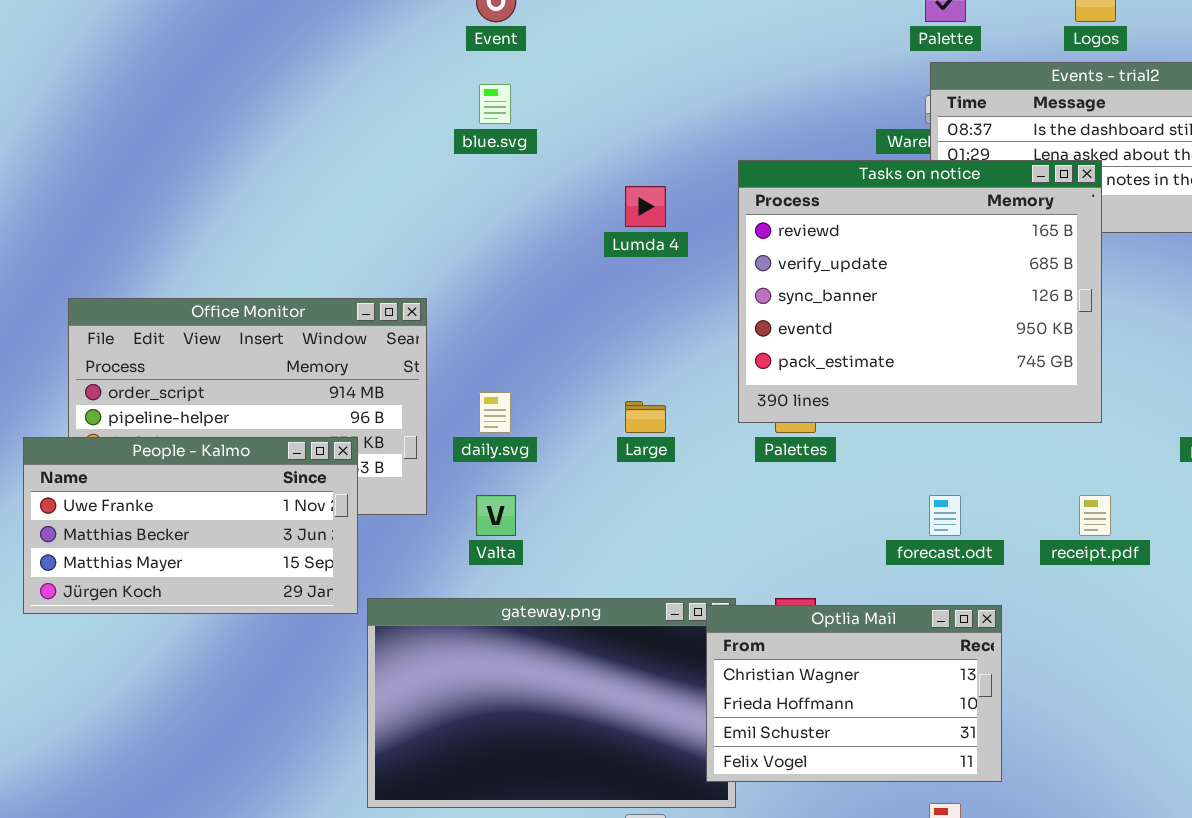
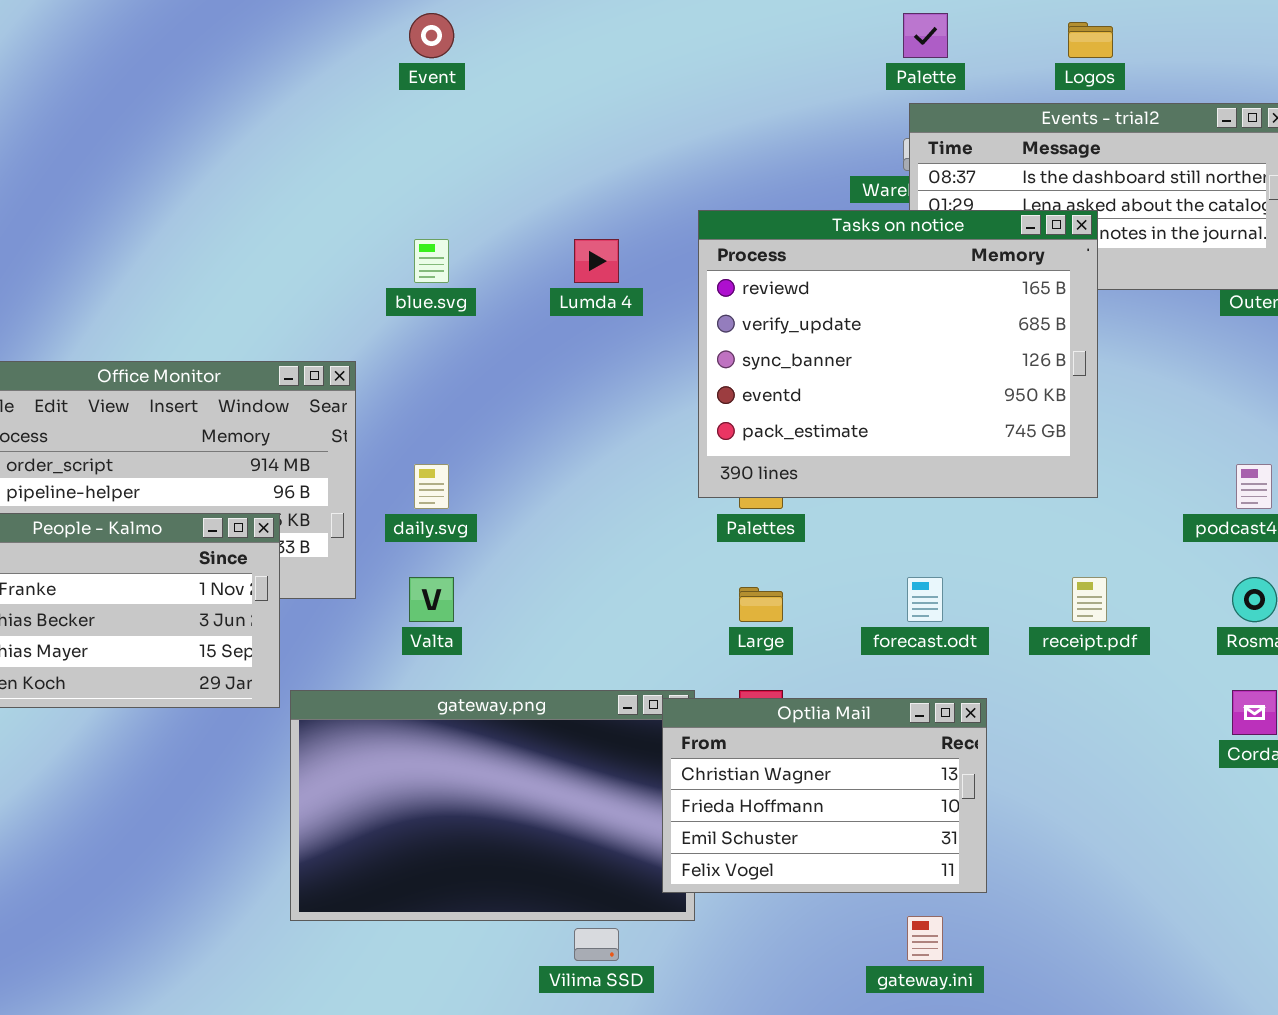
blue.svg: [479,84,511,124] -> [414,239,449,283], moved
Large: [625,401,666,433] -> [739,587,783,622], moved

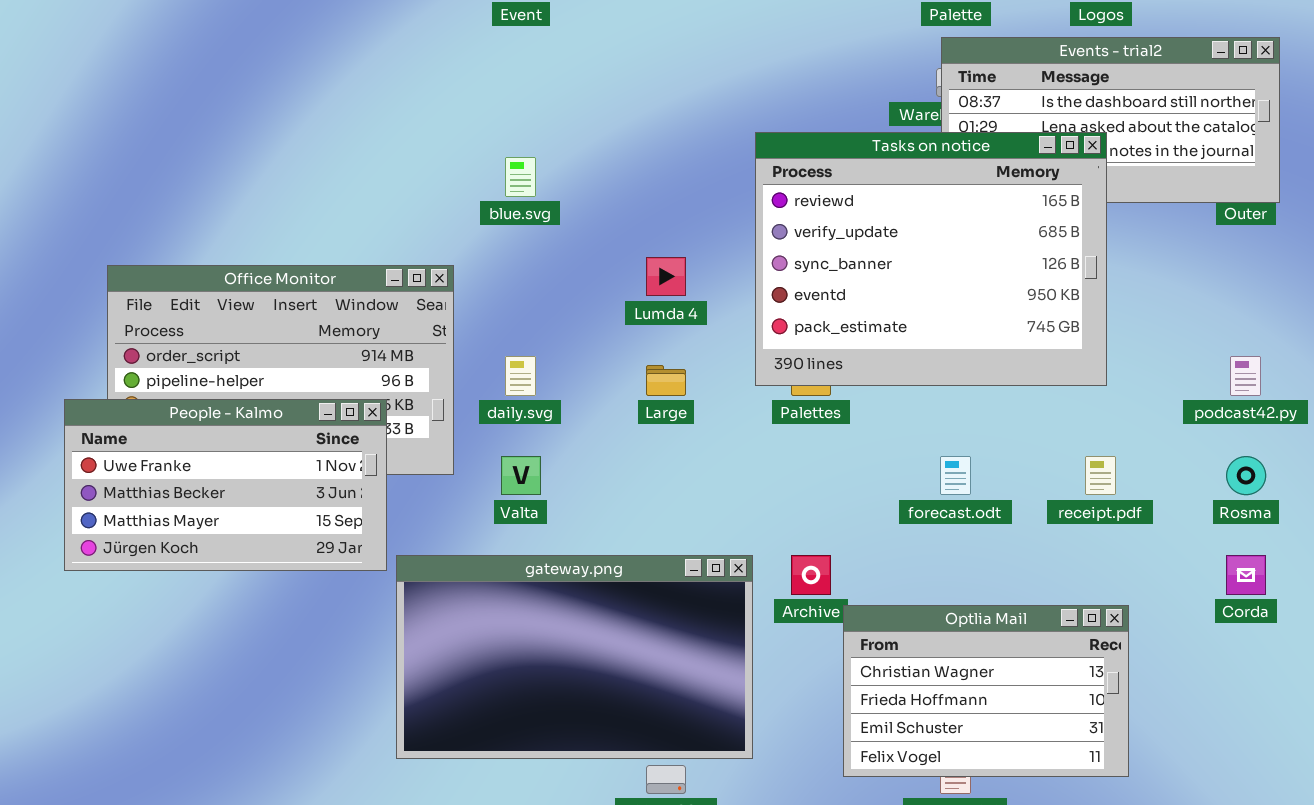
Lumda 4: [574,239,619,283] -> [646,257,686,296], moved
Large: [739,587,783,622] -> [646,365,686,396], moved
Optlia Mail: [662,698,987,893] -> [843,605,1129,777], moved

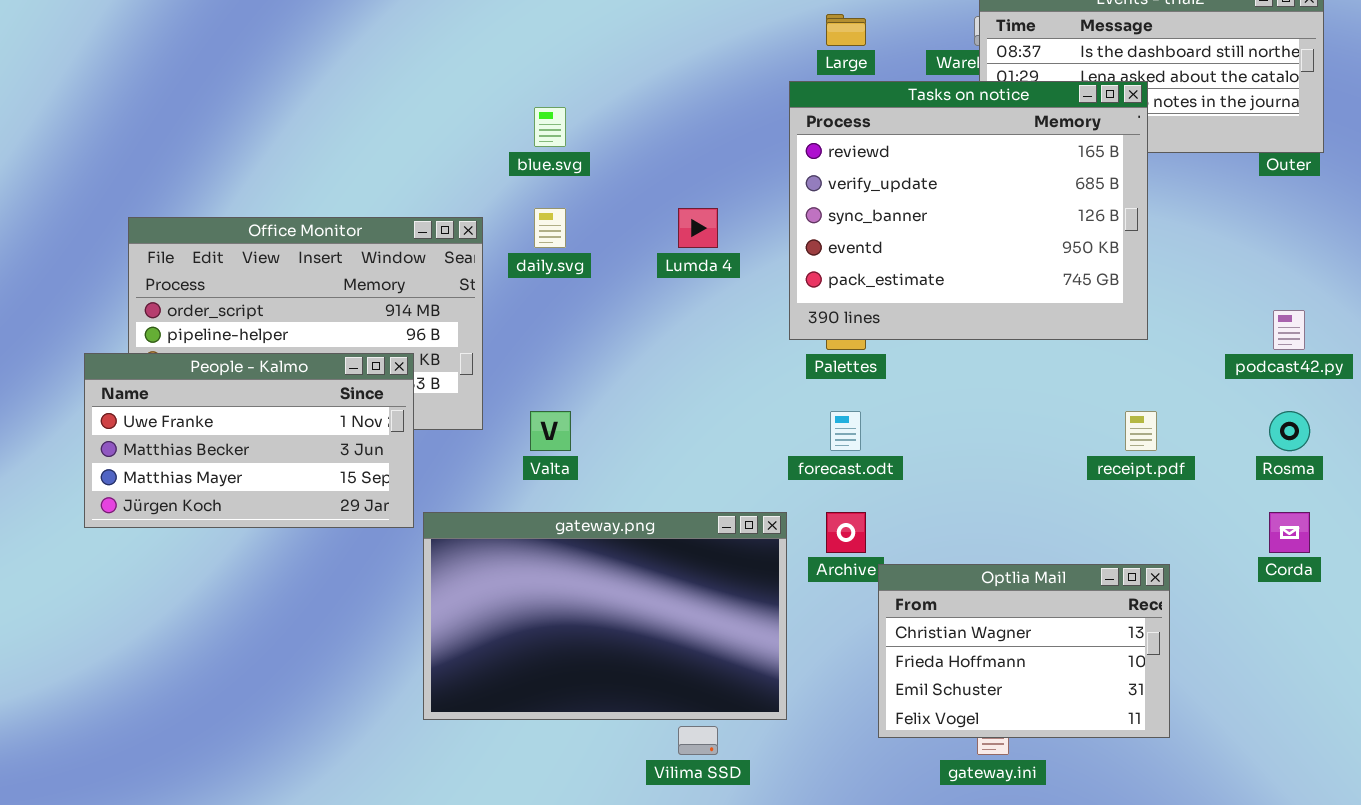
daily.svg: [505,356,536,396] -> [534,208,566,248], moved
Large: [646,365,686,396] -> [826,14,866,46], moved
forecast.odt: [940,456,971,495] -> [830,411,861,451], moved

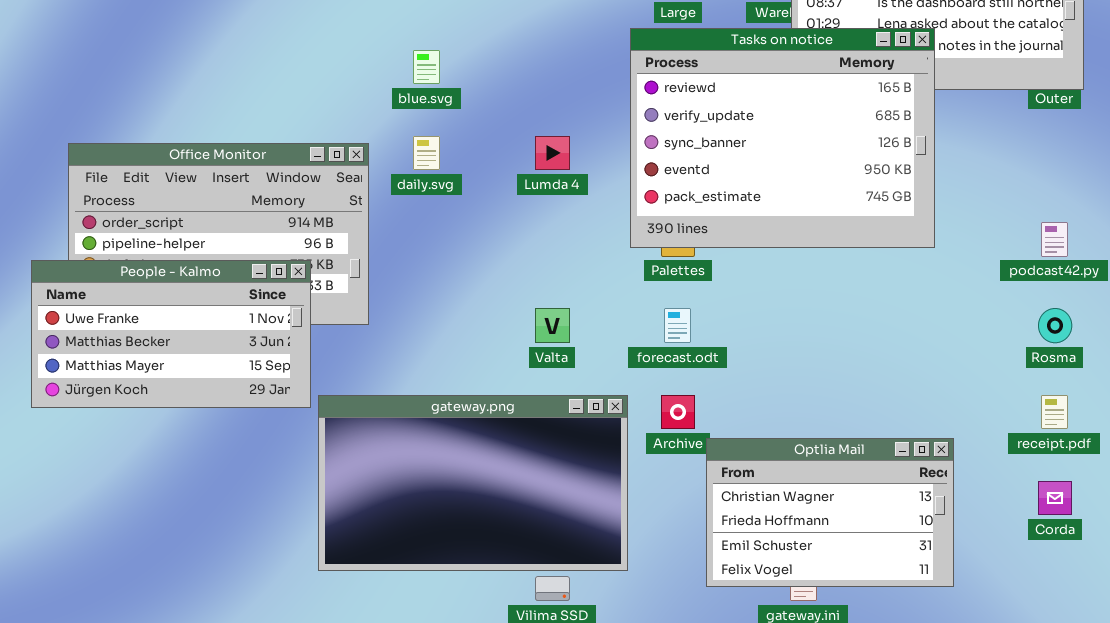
Valta: [530,411,571,451] -> [535,308,570,343], moved
receipt.pdf: [1125,411,1157,451] -> [1041,395,1068,429], moved
Corda: [1269,512,1310,553] -> [1038,481,1072,515], moved

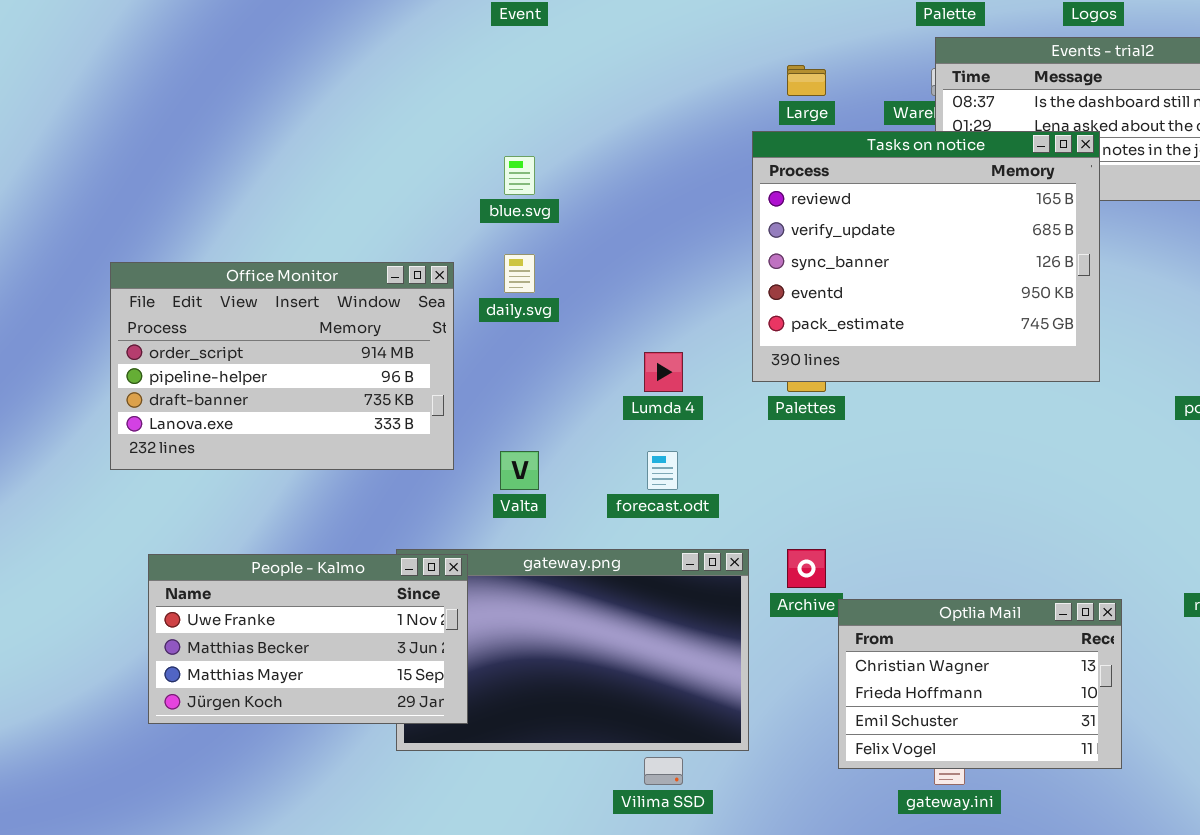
Lumda 4: [535,136,570,170] -> [644,352,683,392], moved
People - Kalmo: [31,260,311,408] -> [148,554,468,724], moved
Valta: [535,308,570,343] -> [500,451,539,490], moved
forecast.odt: [664,308,691,343] -> [647,451,678,490], moved

